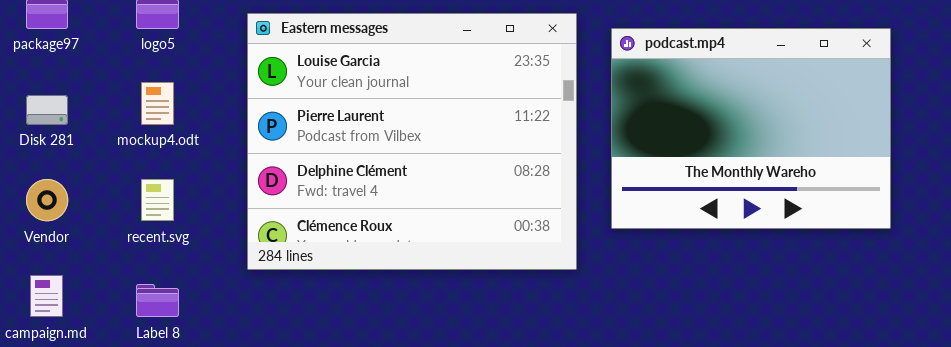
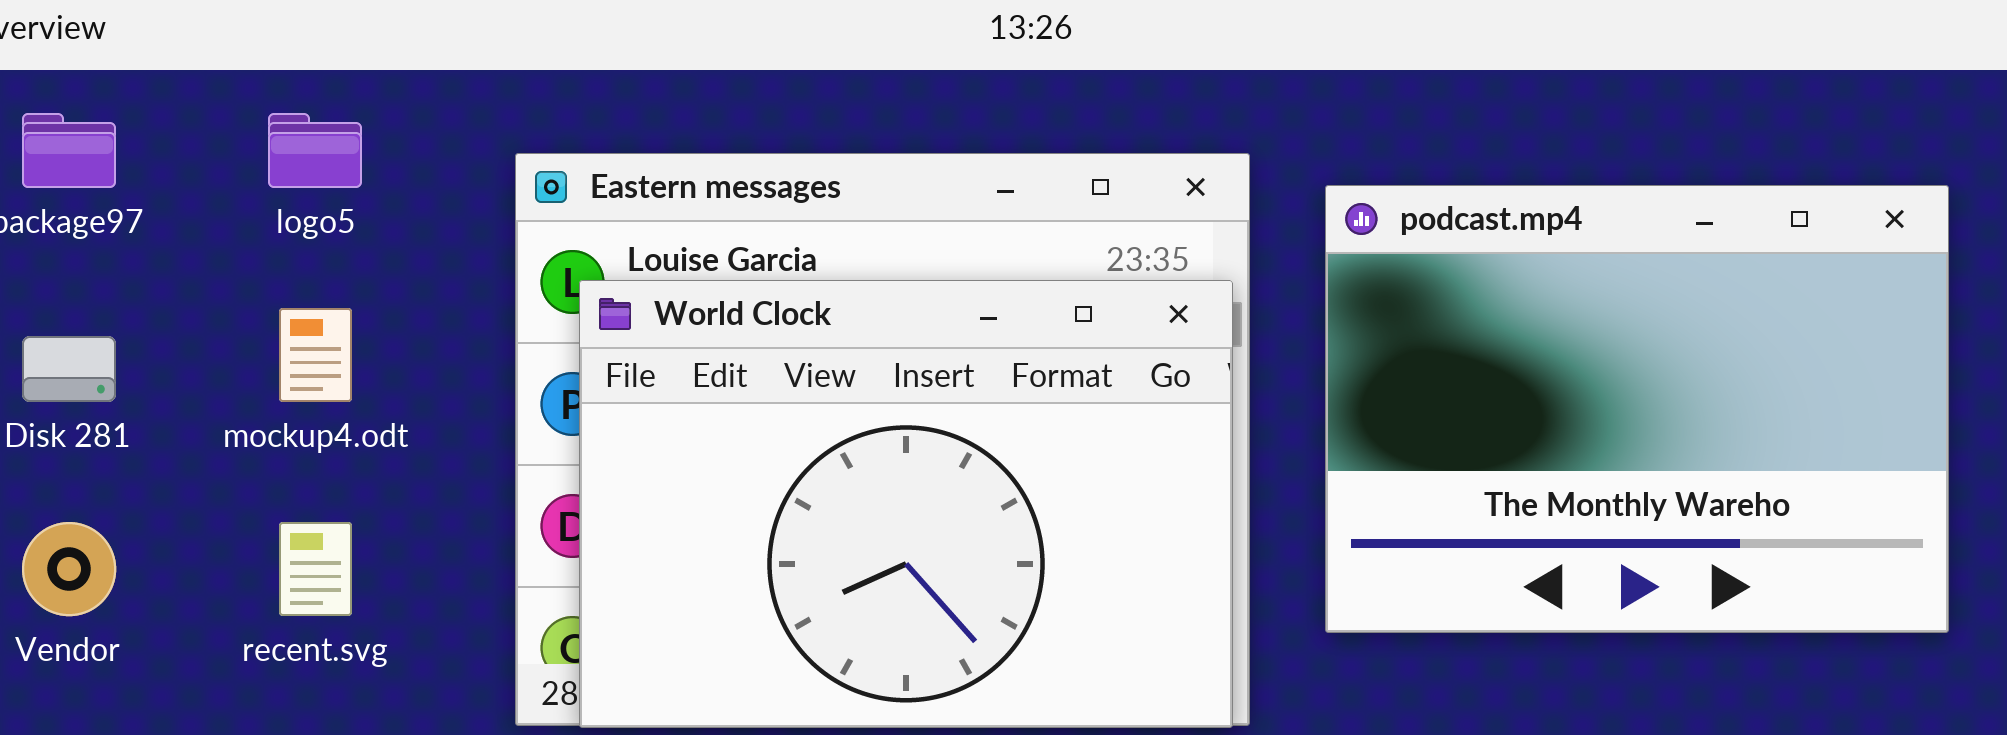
World Clock: none -> [579,280,1233,728], opened

